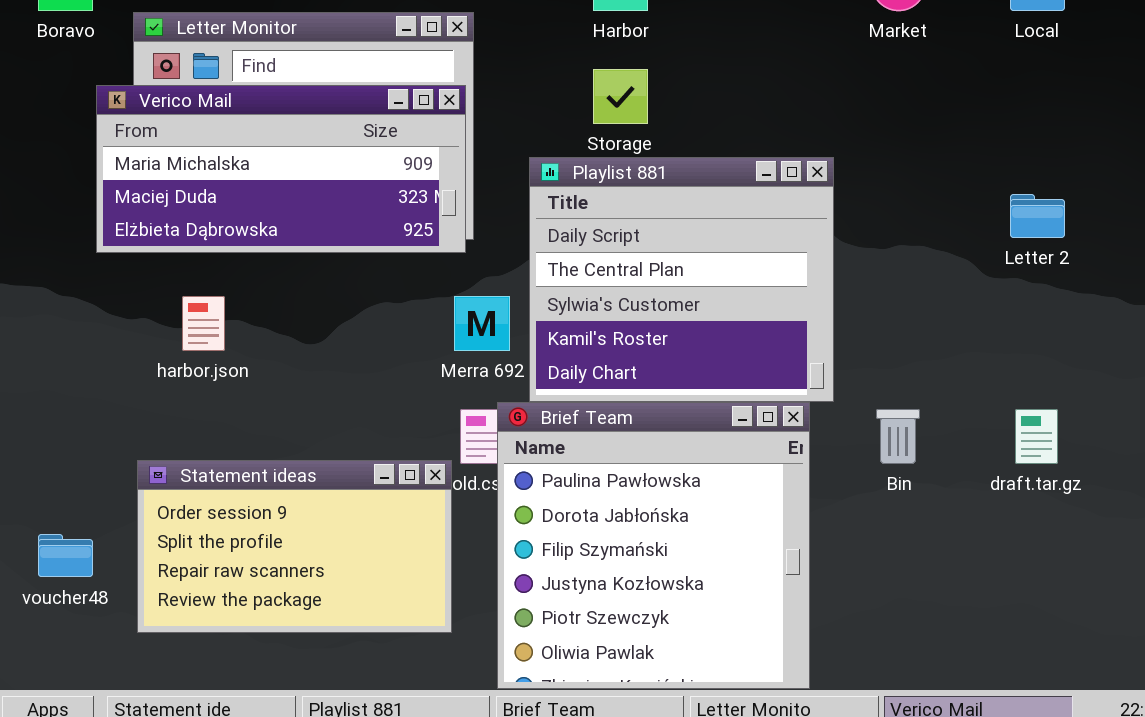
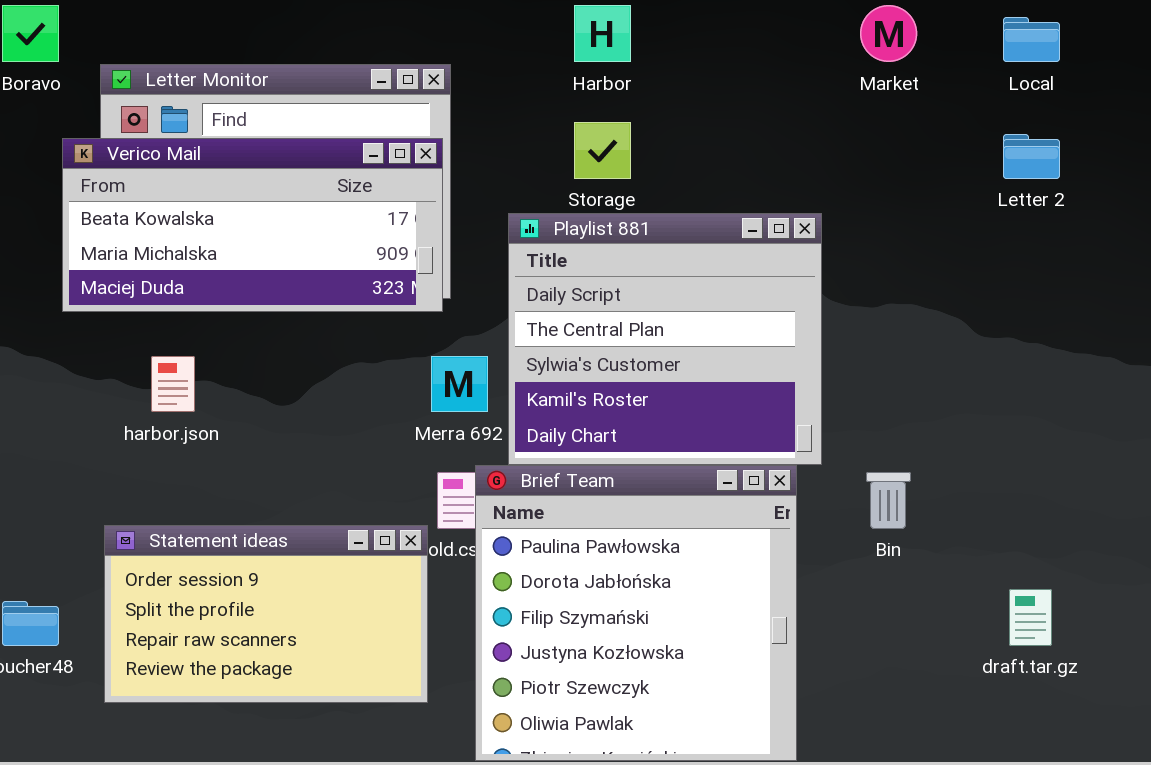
Verico Mail: [96,85,466,253] -> [62,138,443,312], scrolled up 1 row
Letter 2: [1010,194,1065,238] -> [1003,134,1060,179], moved
draft.tar.gz: [1015,409,1058,464] -> [1009,589,1052,646], moved

